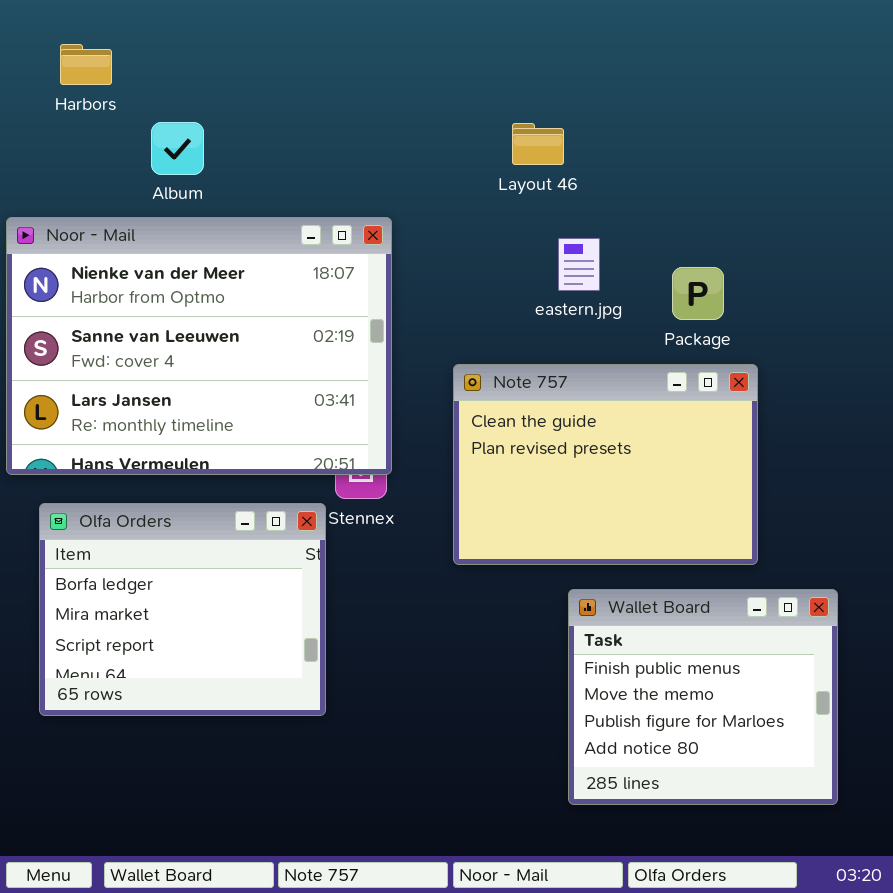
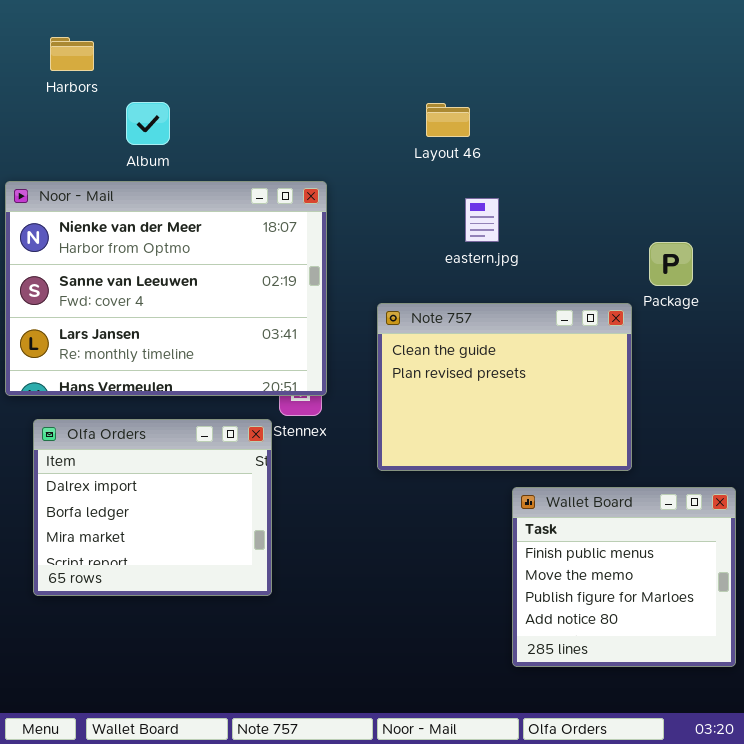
Package: [672,267,724,320] -> [649,242,693,286], moved
Olfa Orders: [39,503,326,716] -> [33,419,272,596], scrolled up 1 row
Wallet Board: [568,589,838,805] -> [512,487,736,667], moved

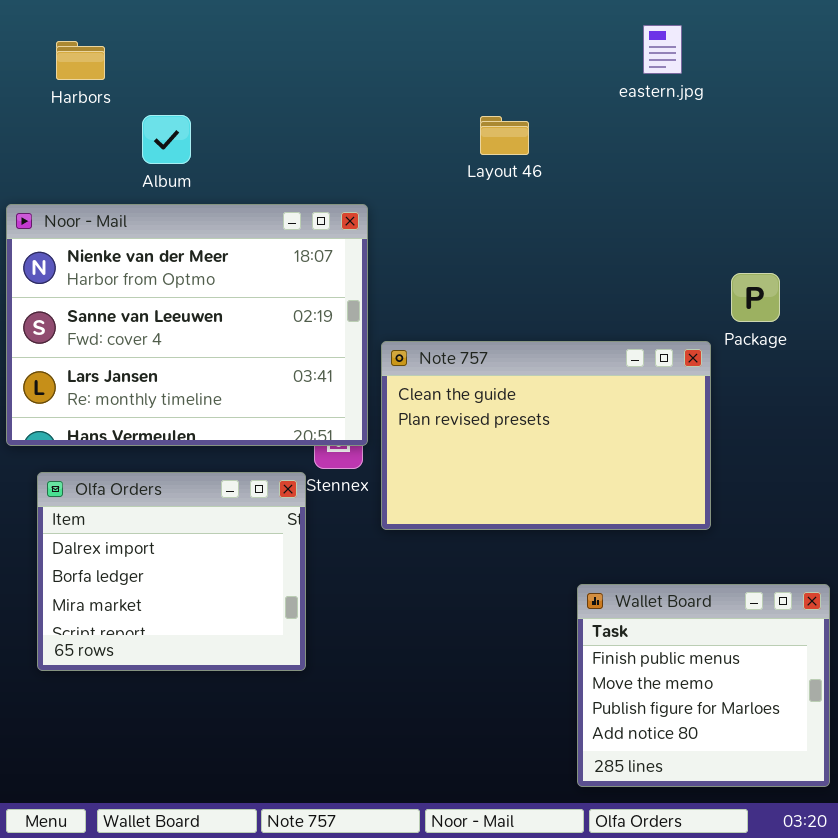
eastern.jpg: [465,198,499,242] -> [643,25,682,74], moved
Note 757: [377,303,632,471] -> [381,341,711,530], resized
Wallet Board: [512,487,736,667] -> [577,584,830,787], moved

